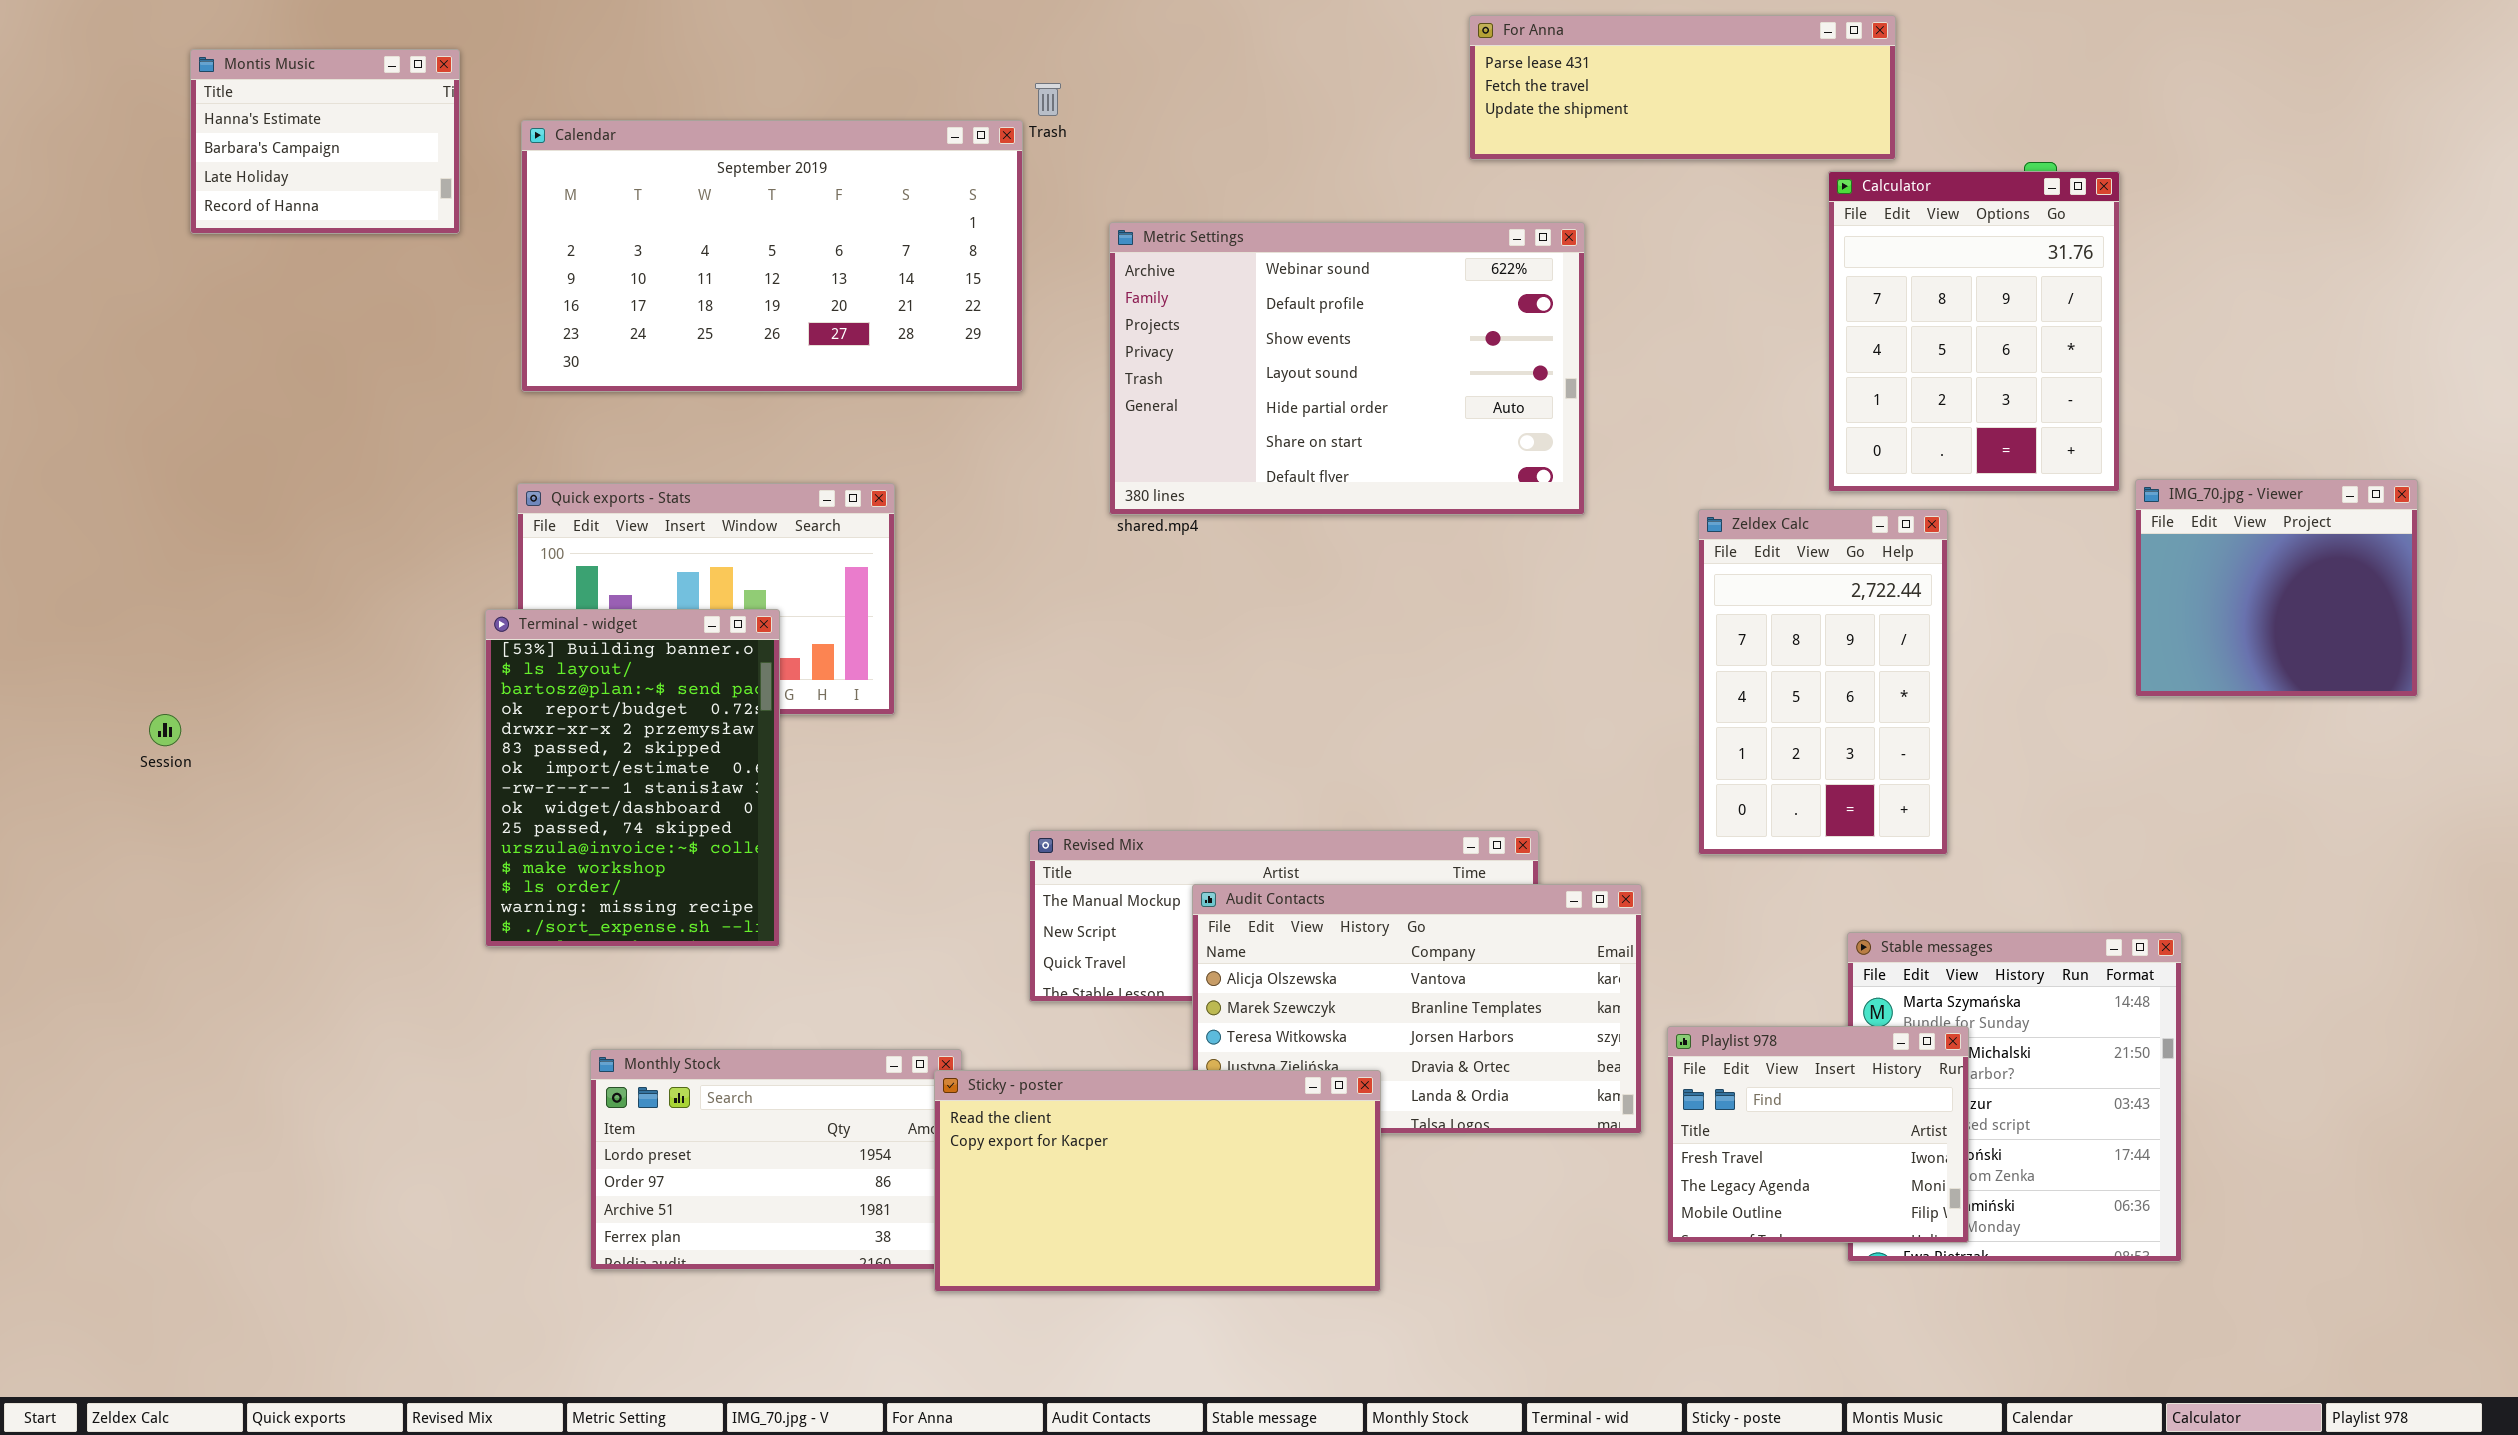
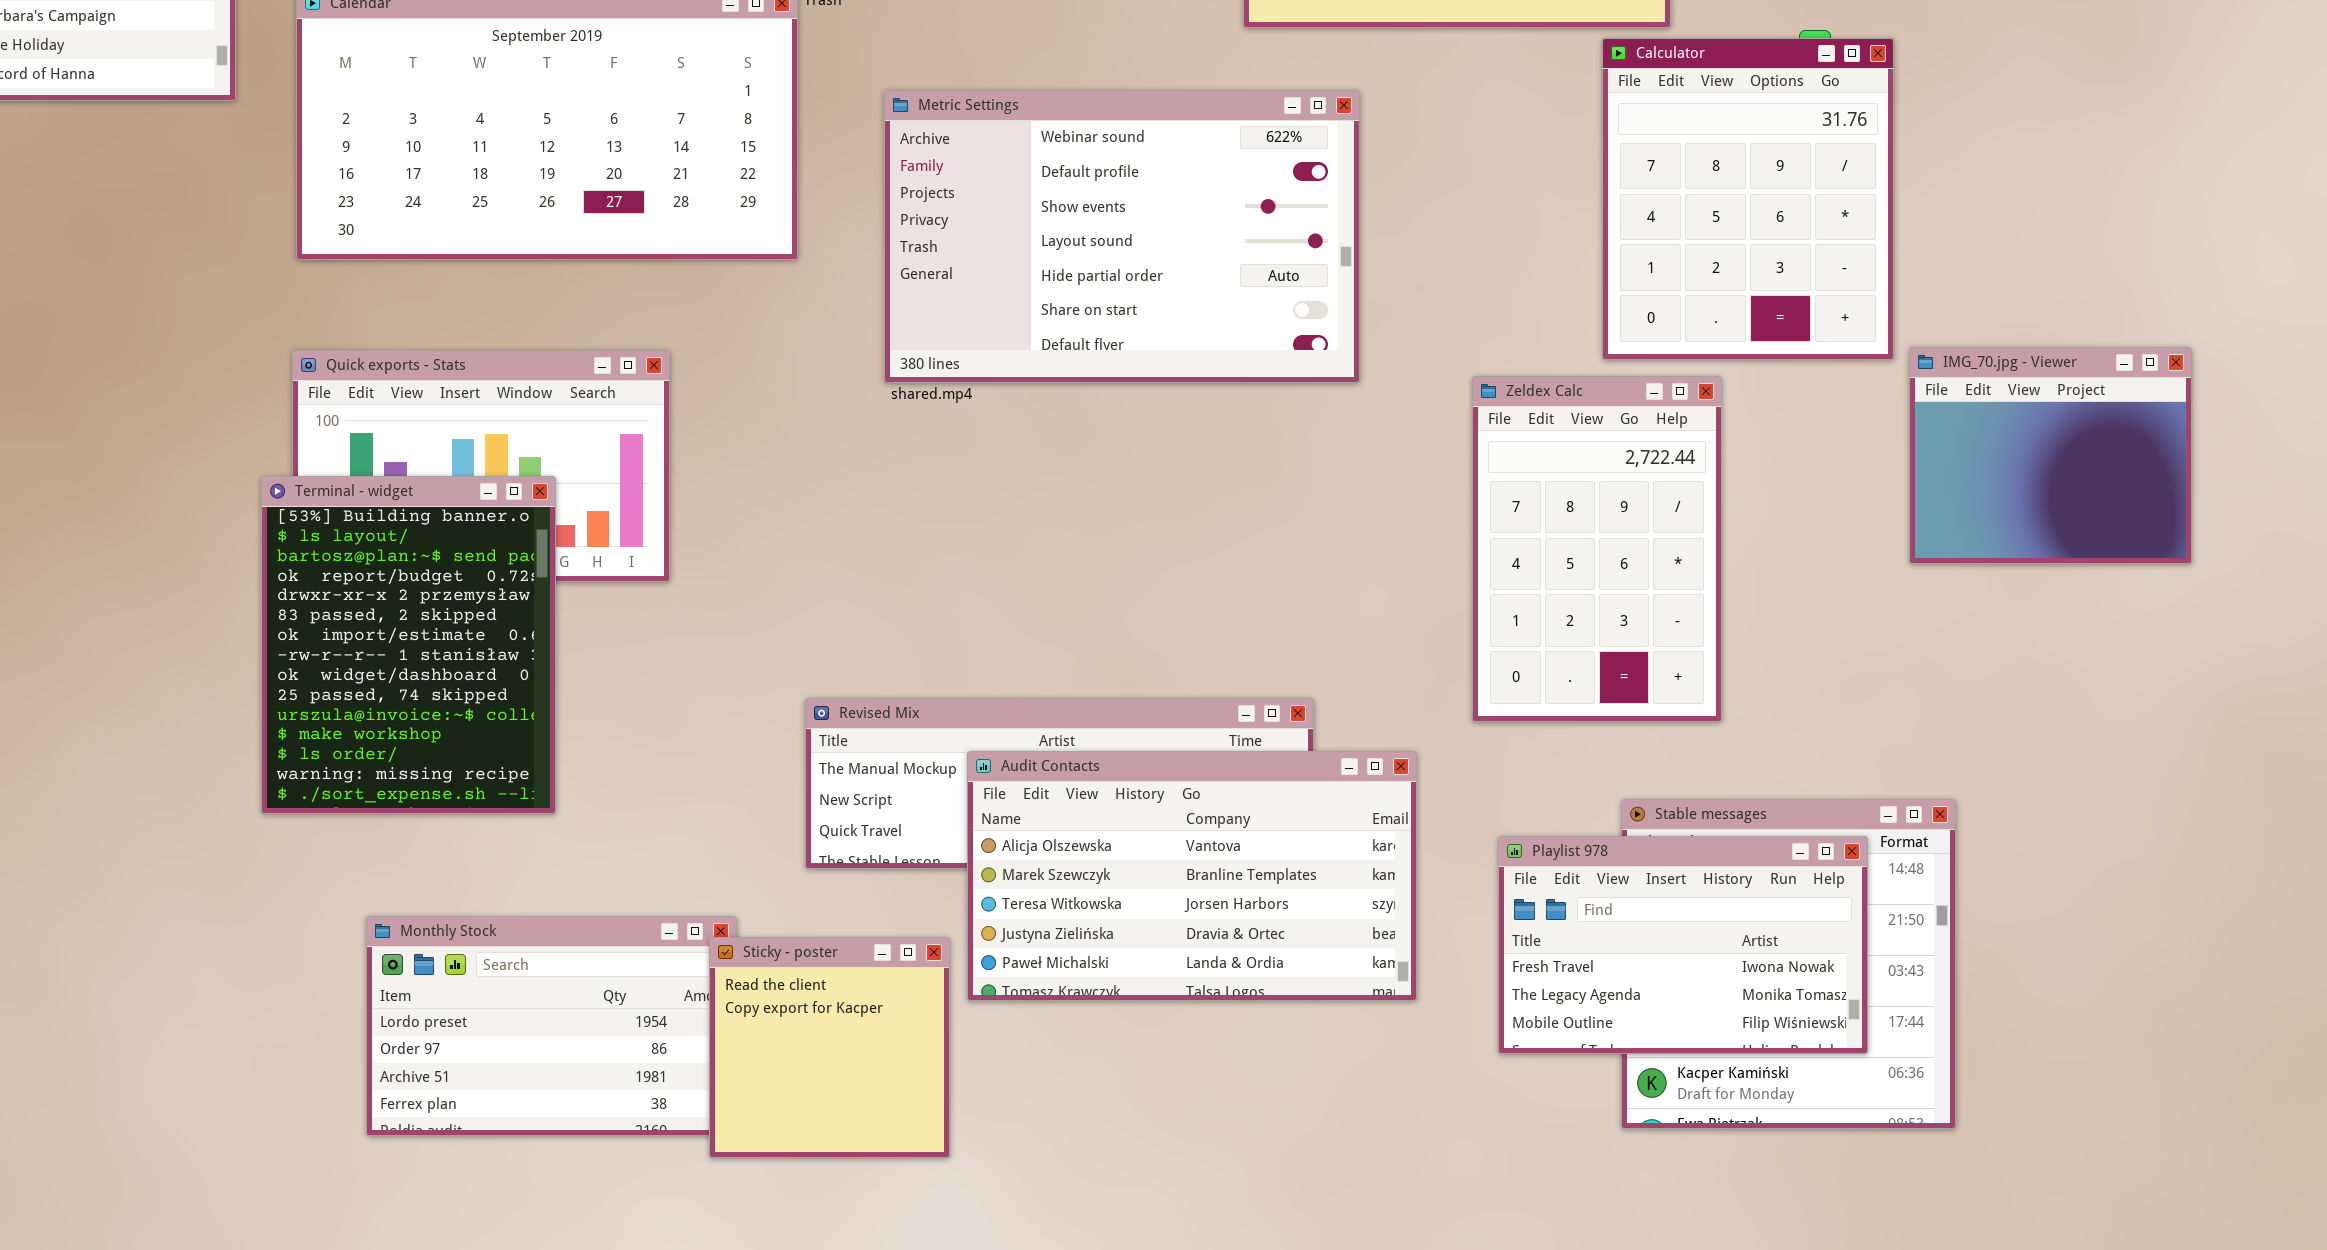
Playlist 978: [1667,1026,1969,1243] -> [1498,836,1868,1054], moved, resized
Sticky - poster: [934,1070,1381,1292] -> [709,937,950,1158], resized

